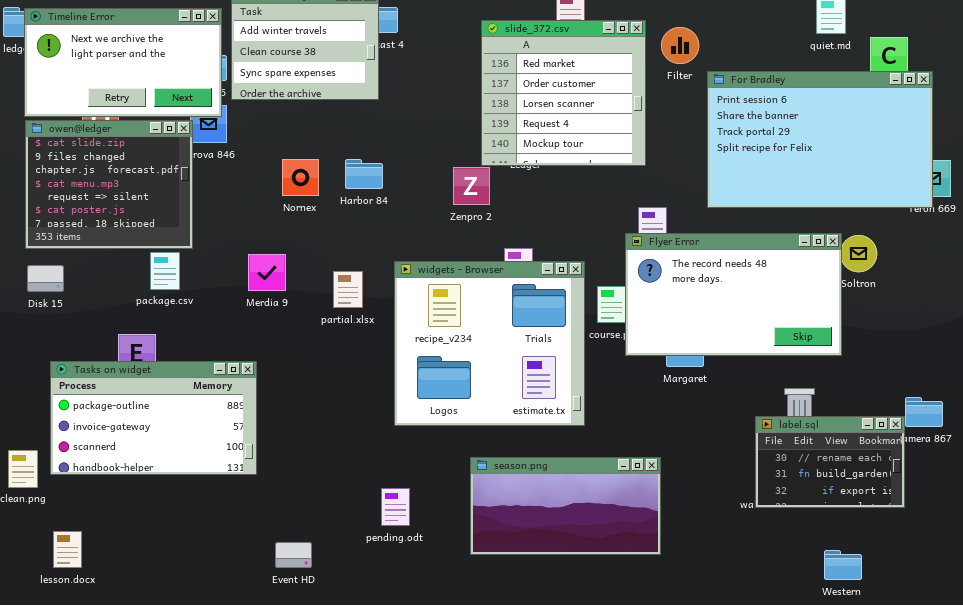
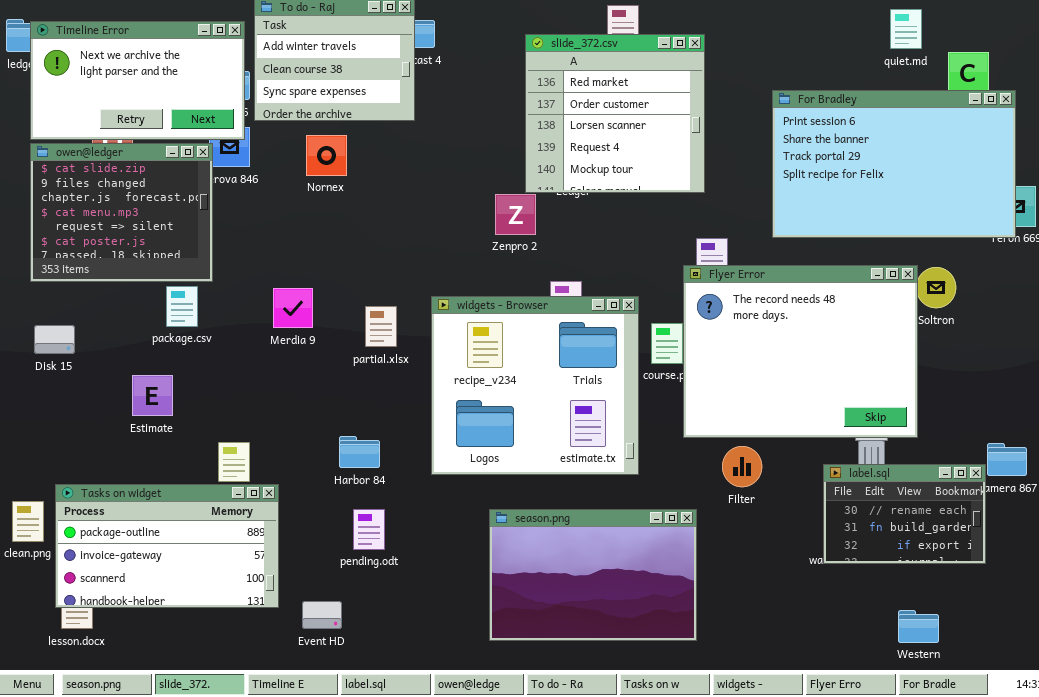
Filter: [661,27,699,64] -> [722,446,762,487], moved
Nornex: [282,159,319,196] -> [306,135,347,176], moved
Harbor 84: [345,159,383,189] -> [339,436,380,468], moved
Flyer Error: [625,233,842,356] -> [683,265,918,438], resized
Disk 15: [27,265,64,292] -> [34,325,75,354], moved
Tasks on widget: [50,361,257,475] -> [55,484,279,608], moved
season.png: [470,457,661,555] -> [489,509,697,641], moved, resized
pending.odt: [381,488,410,526] -> [353,509,385,550], moved

